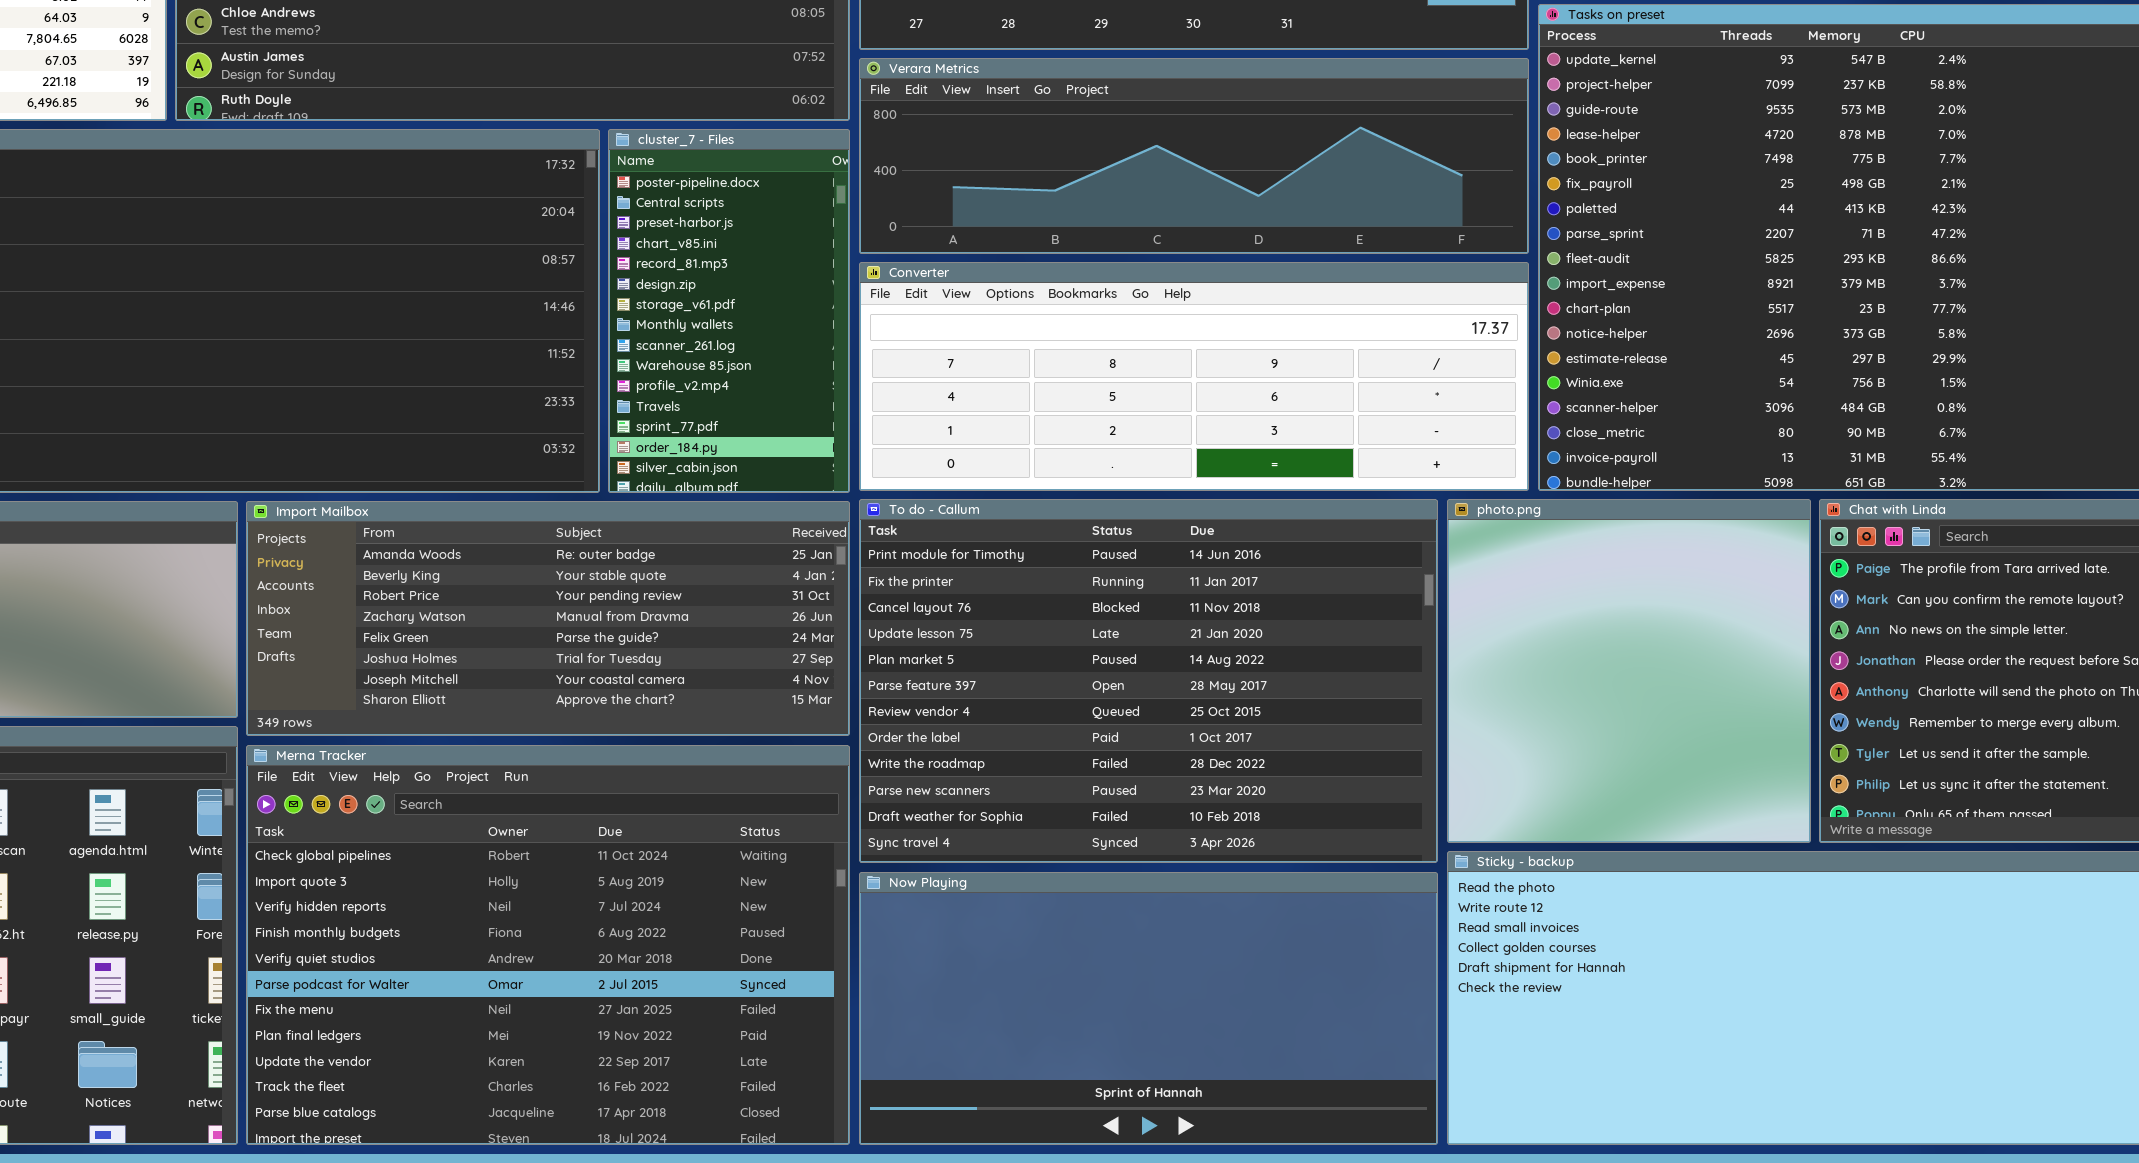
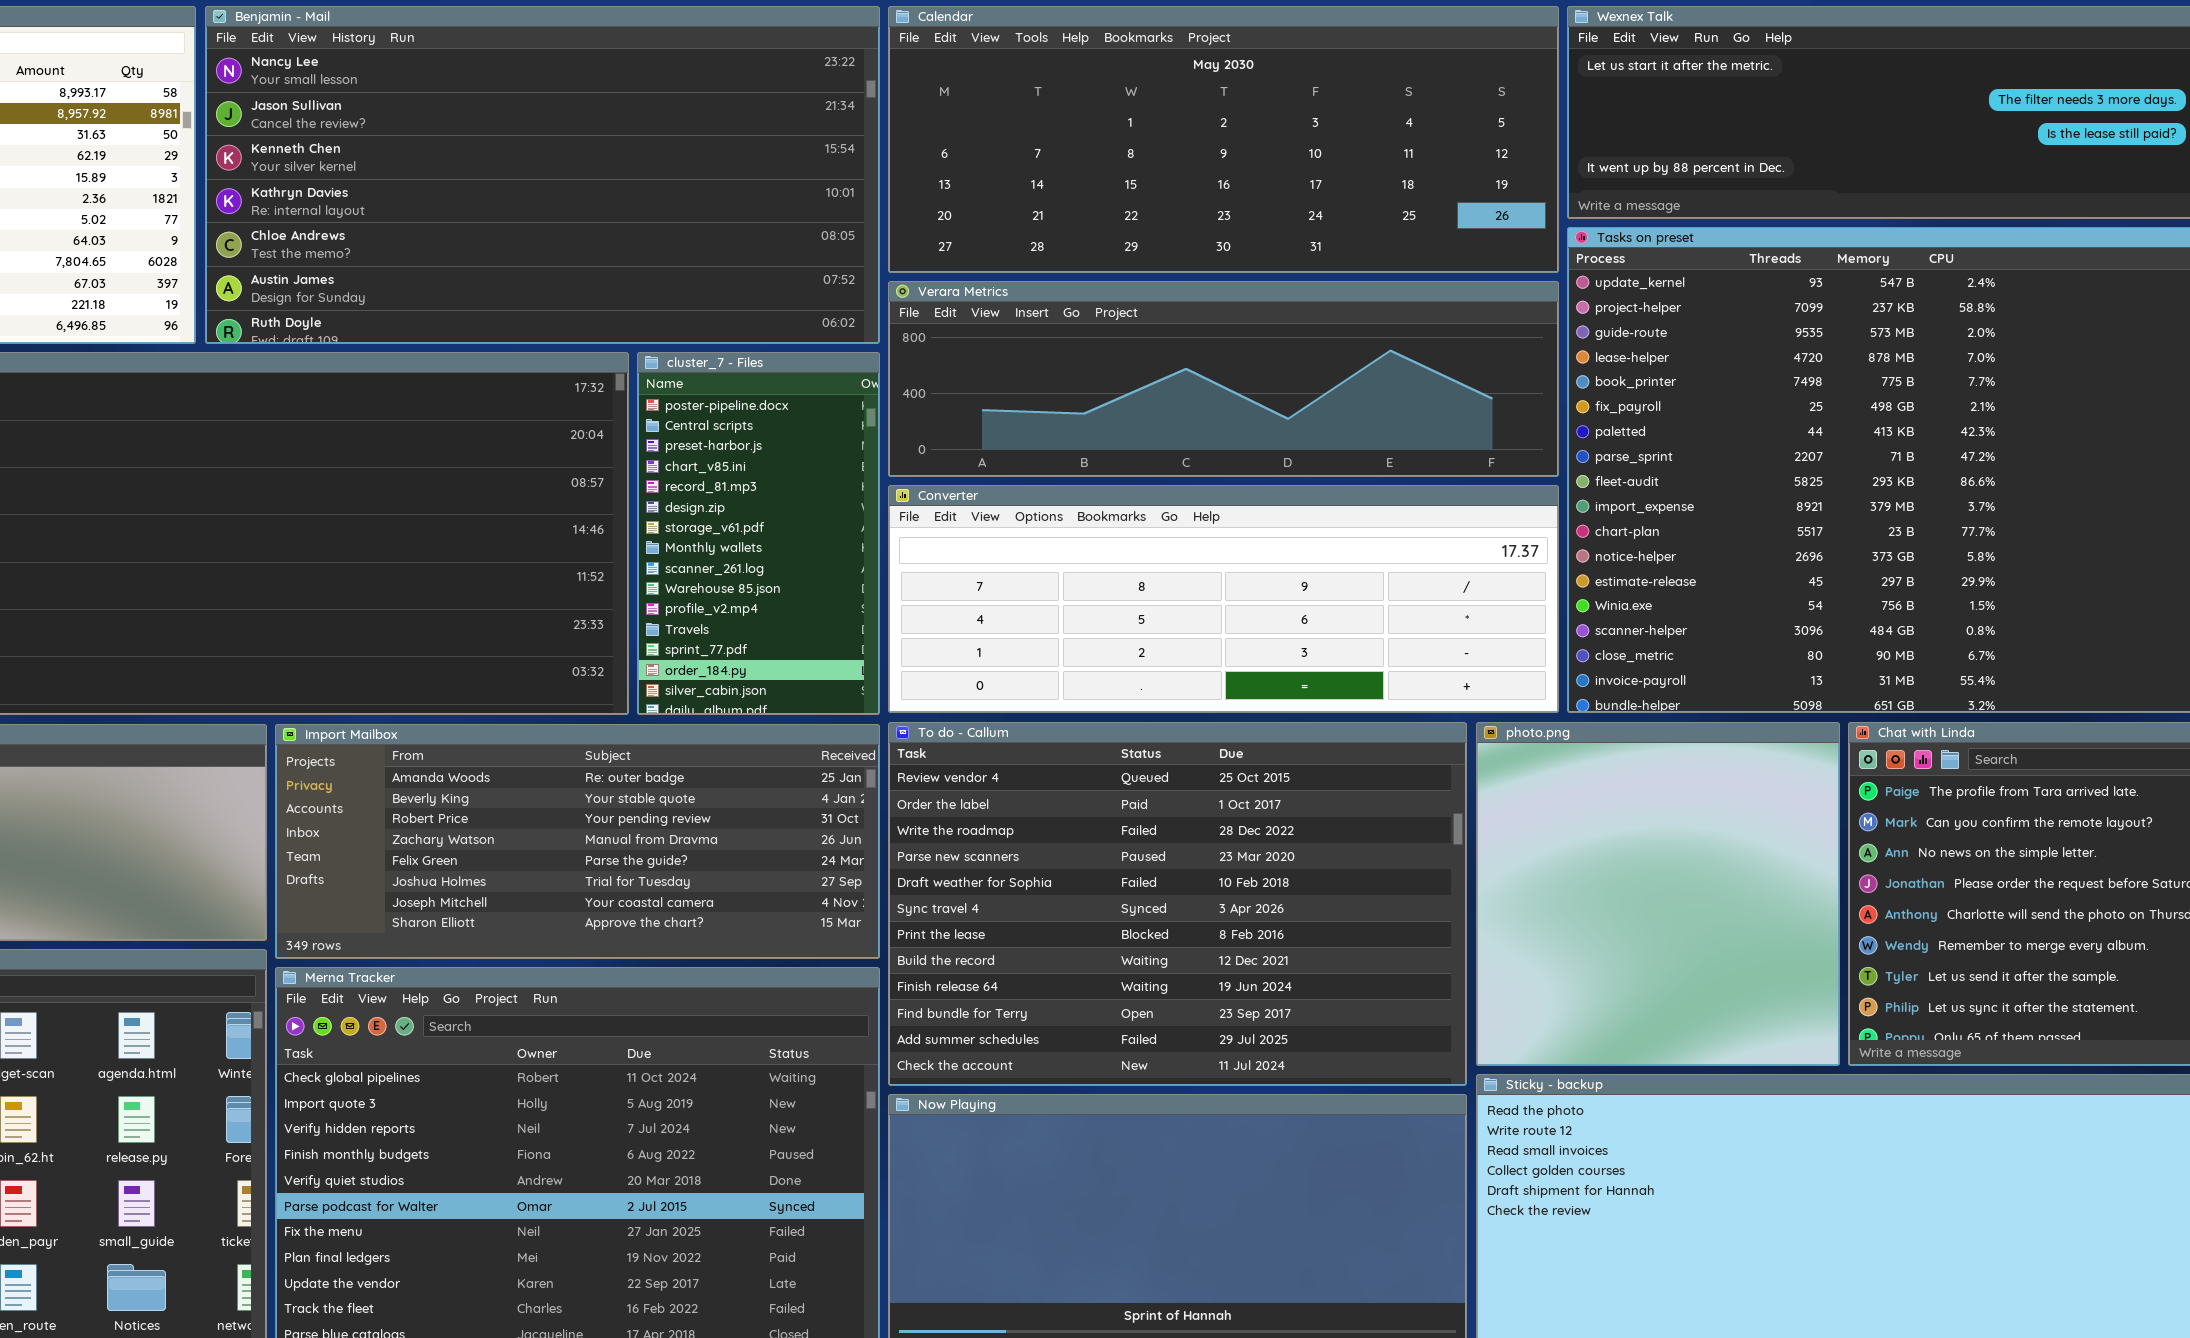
To do - Callum: [859,499,1438,863] -> [888,722,1467,1086], scrolled down 6 rows

